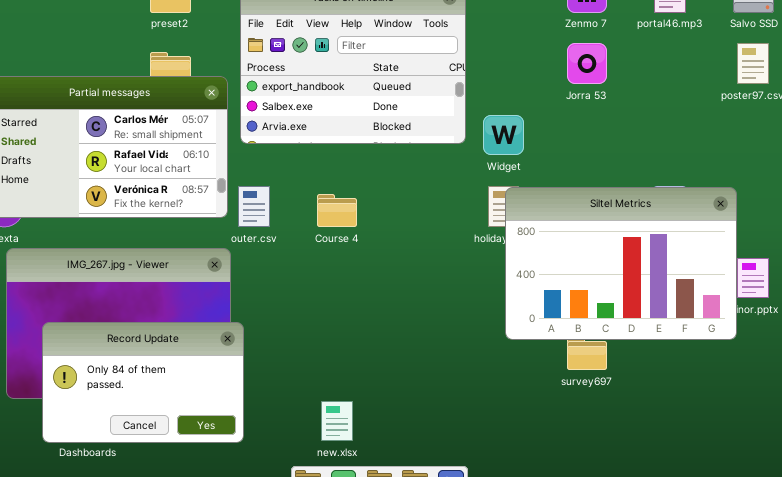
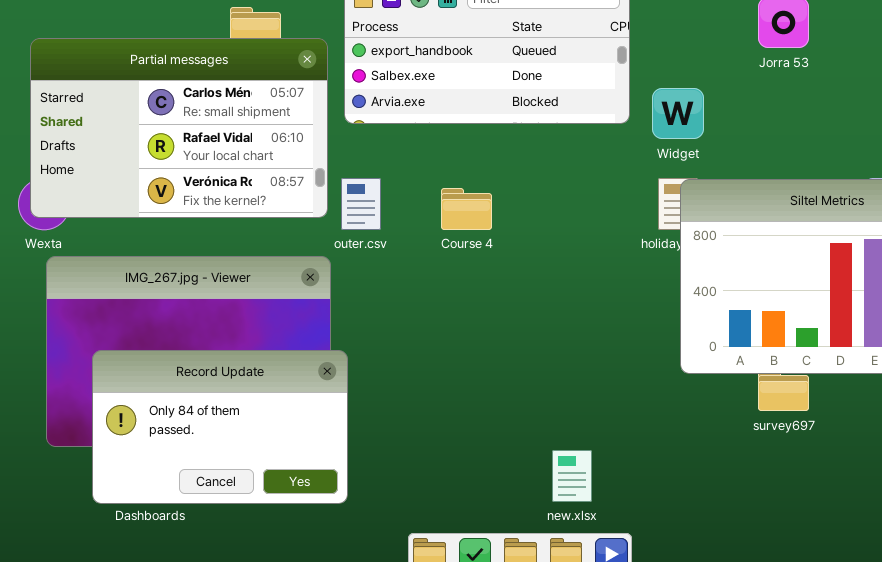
new.xlsx: [321,401,353,441] -> [552,450,592,502], moved

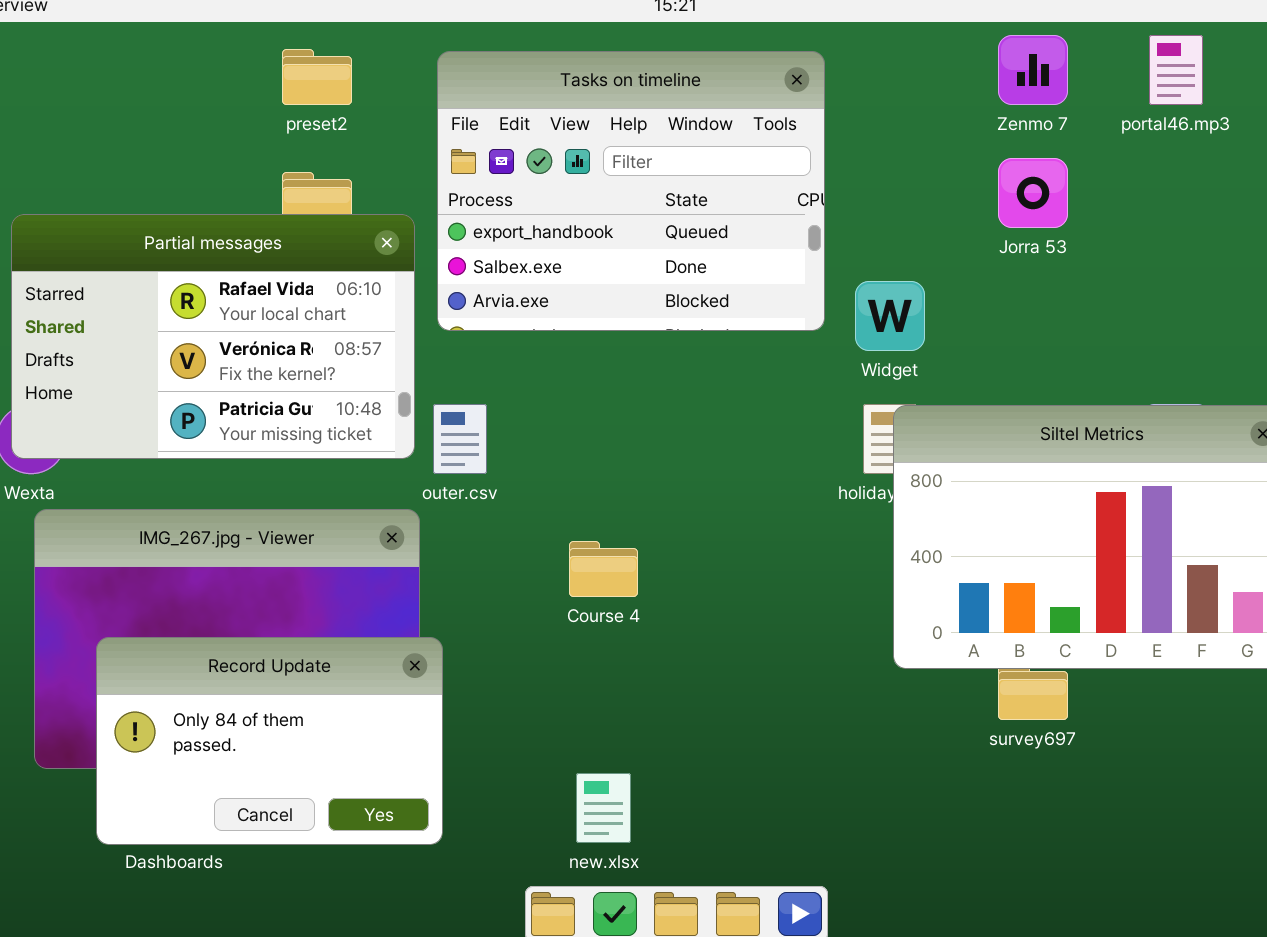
Partial messages: [30,38,328,218] -> [11,214,415,459], scrolled down 1 row
Course 4: [441,188,492,230] -> [569,541,638,597], moved
new.xlsx: [552,450,592,502] -> [576,773,631,843], moved

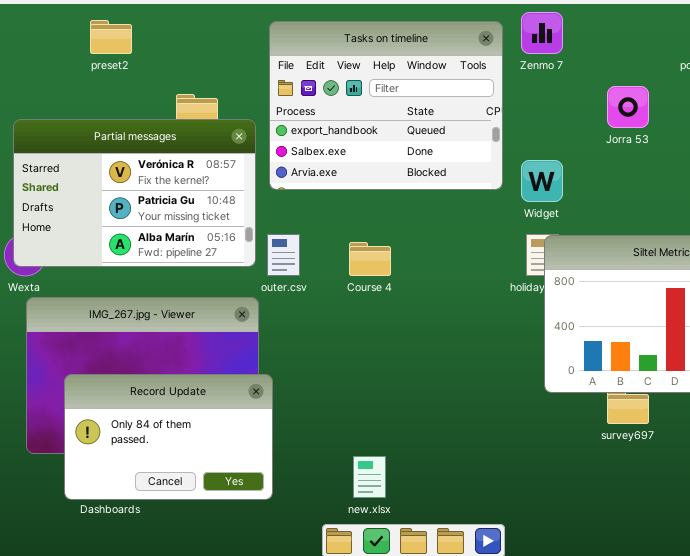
Zenmo 7: [998,35,1068,105] -> [521,12,563,54], moved
preset2: [282,49,352,105] -> [90,20,132,54], moved
Partial messages: [11,214,415,459] -> [13,119,256,267], scrolled down 1 row
Course 4: [569,541,638,597] -> [349,242,391,276], moved

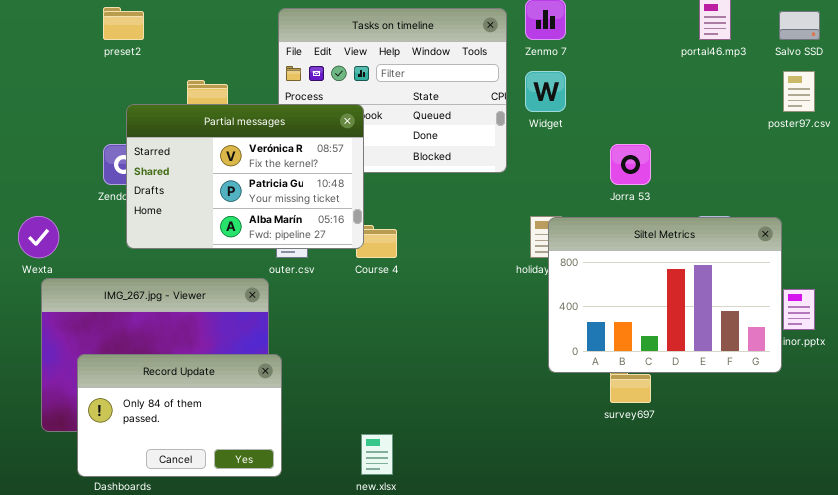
Jorra 53: [607,86,649,128] -> [610,144,651,185], moved
Partial messages: [13,119,256,267] -> [126,104,364,249], moved
Widget: [521,160,563,202] -> [525,71,566,112], moved

